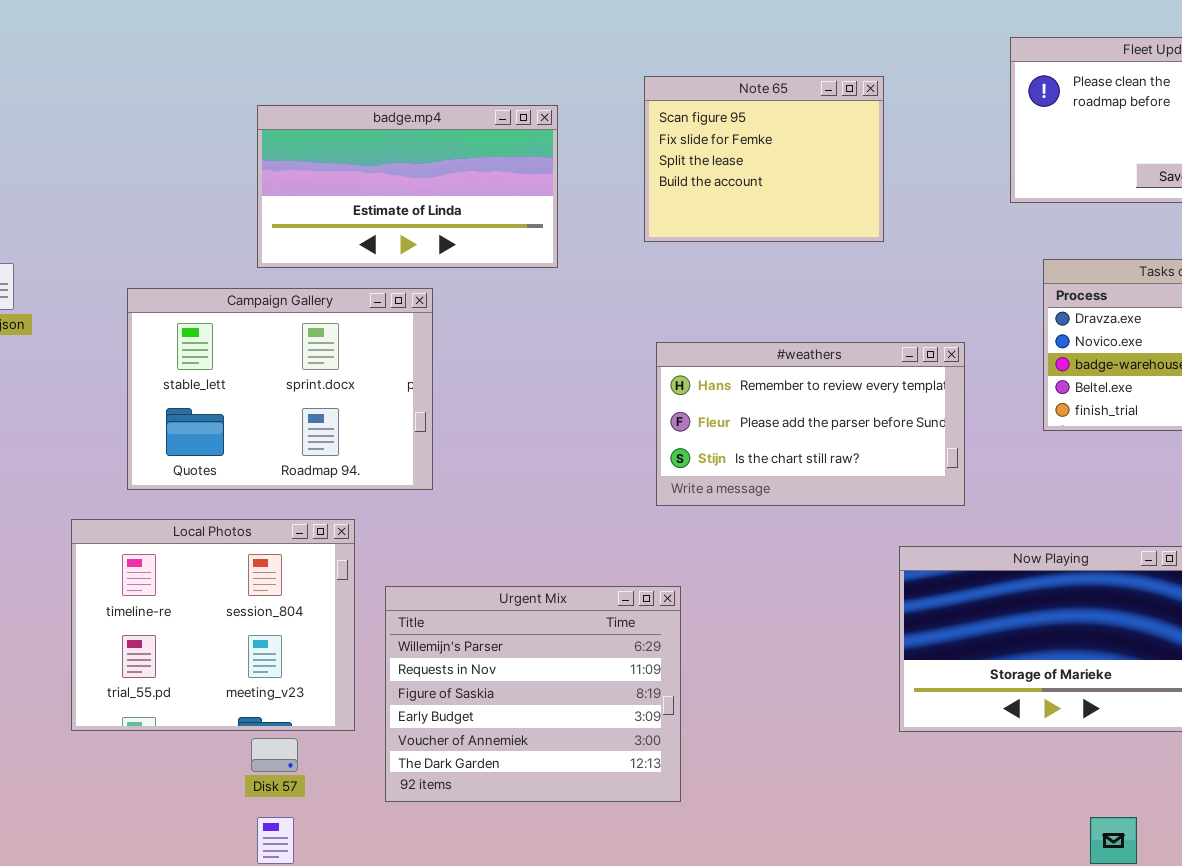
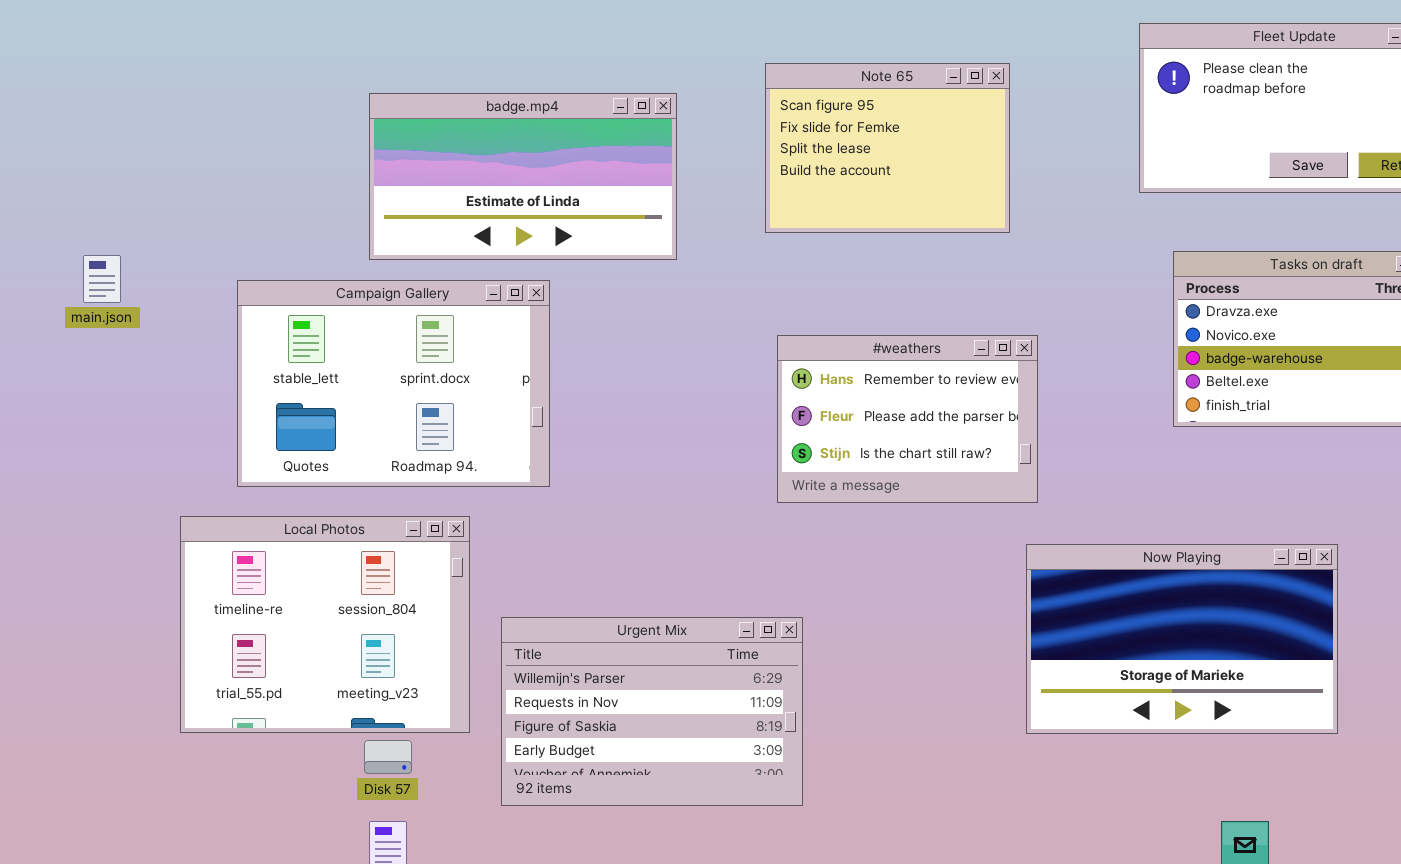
#weathers: [656,342,965,506] -> [777,335,1038,503], resized
Urgent Mix: [385,586,681,802] -> [501,617,803,806], resized

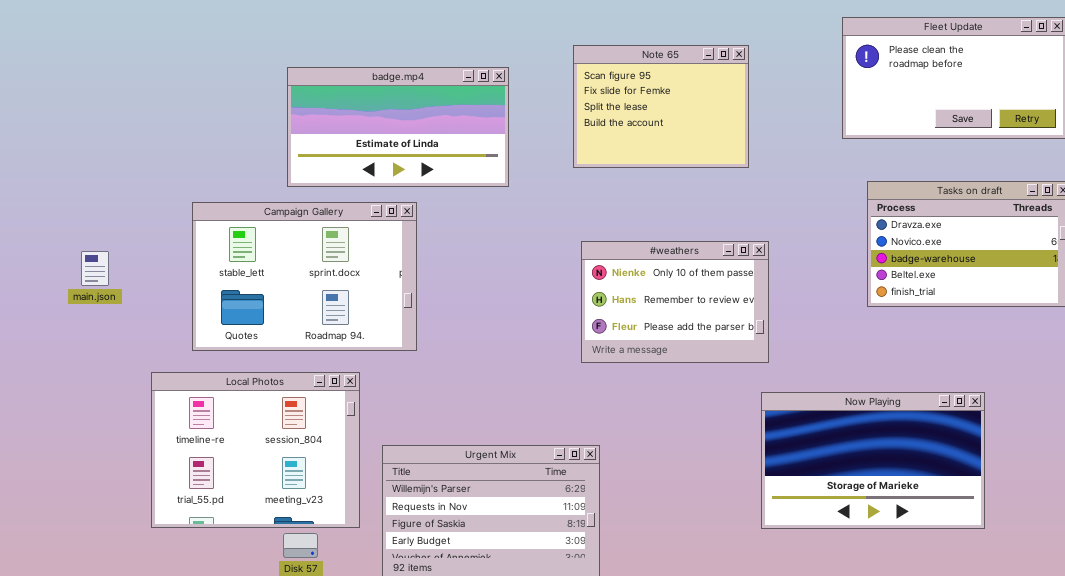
main.json: [83,255,121,303] -> [81,251,109,286], moved
#weathers: [777,335,1038,503] -> [581,241,769,363], scrolled up 1 row

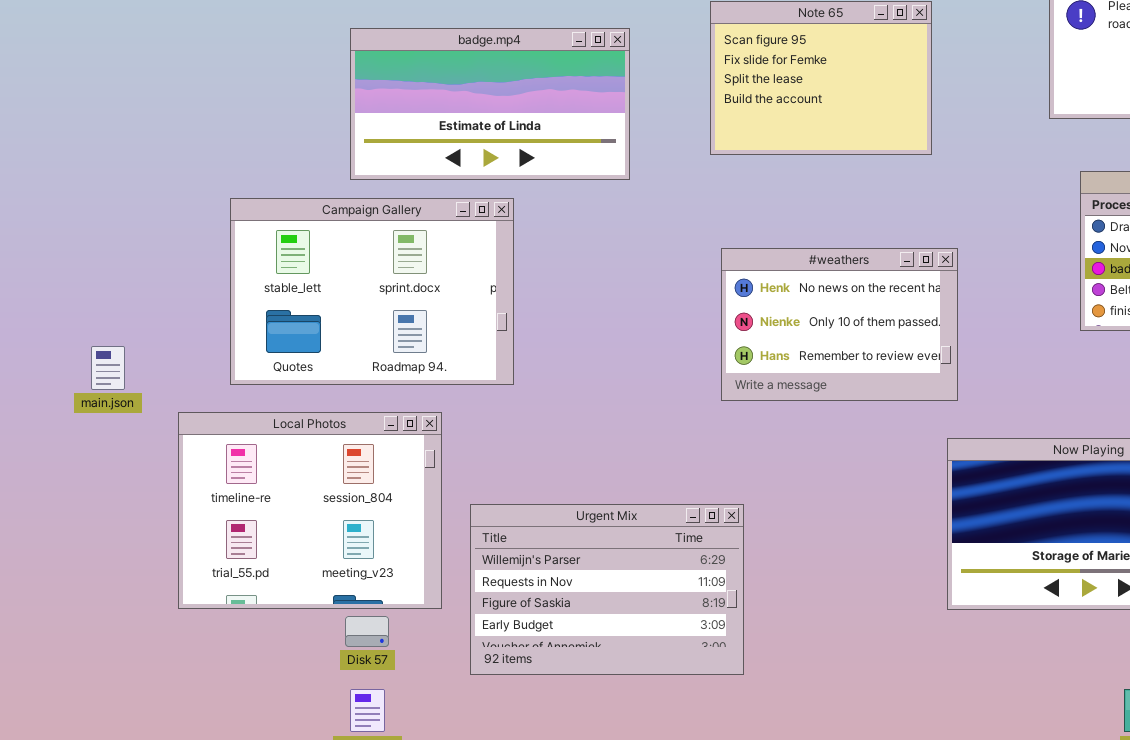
#weathers: [581,241,769,363] -> [721,248,958,401], scrolled up 1 row
main.json: [81,251,109,286] -> [91,346,125,390], moved

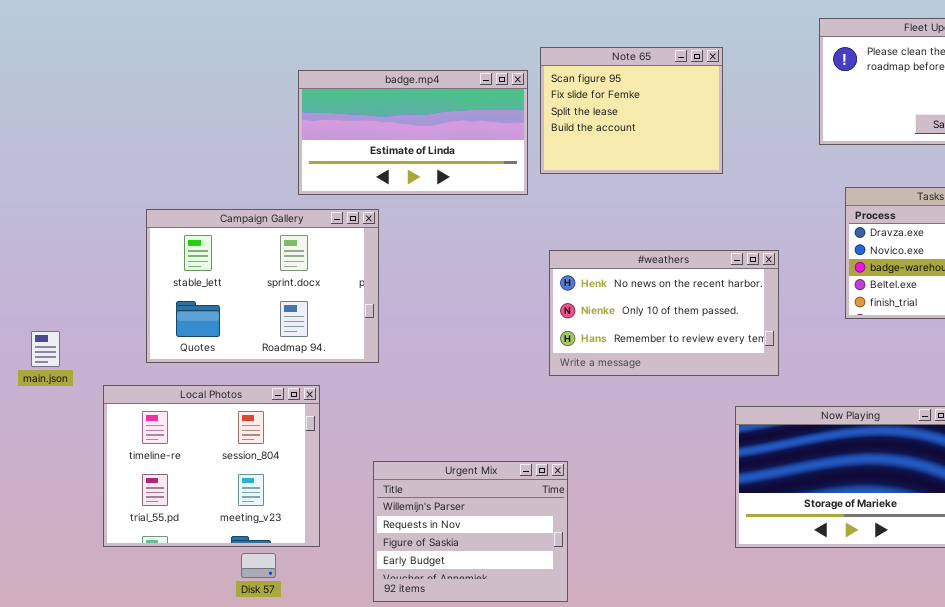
badge.mp4: [350,28,630,180] -> [298,70,528,195], moved
#weathers: [721,248,958,401] -> [549,250,779,376], resized
Urgent Mix: [470,504,744,675] -> [373,461,568,602], resized

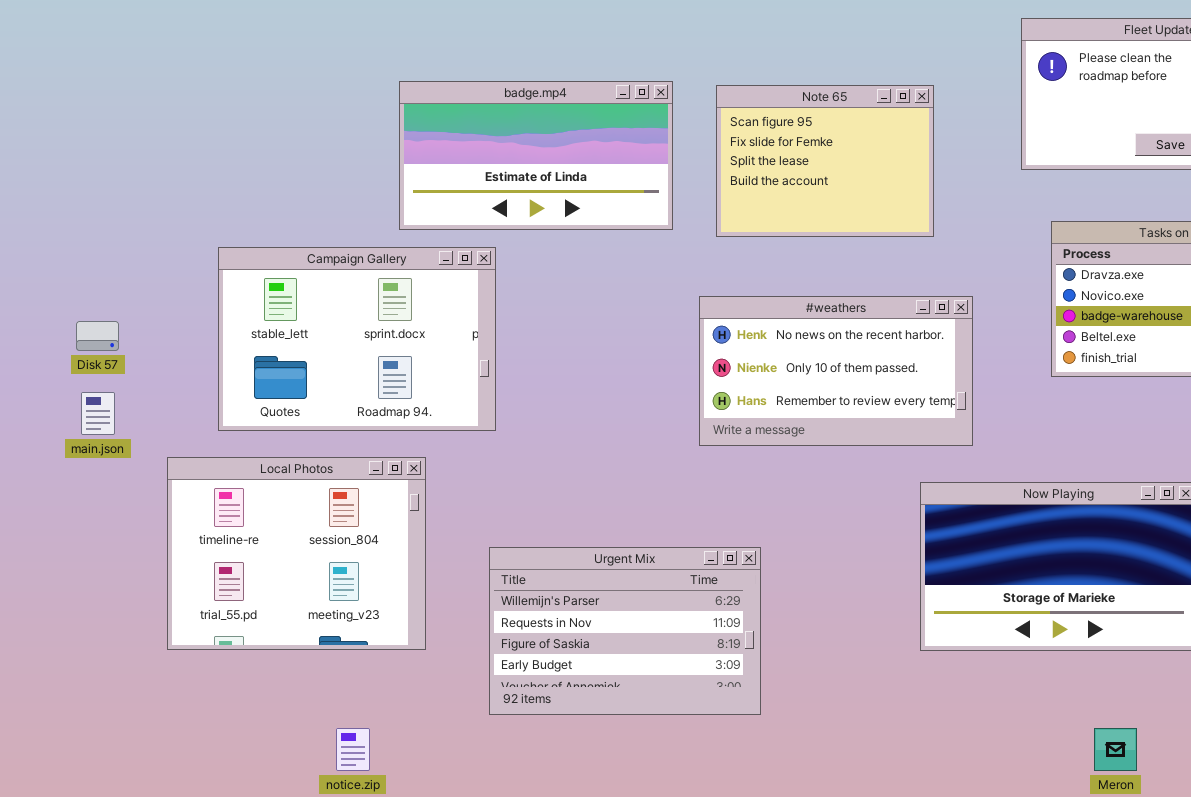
Note 65: [540,47,723,174] -> [716,85,934,237], moved
Urgent Mix: [373,461,568,602] -> [489,547,761,715], resized
Disk 57: [241,553,276,578] -> [76,321,119,351], moved

